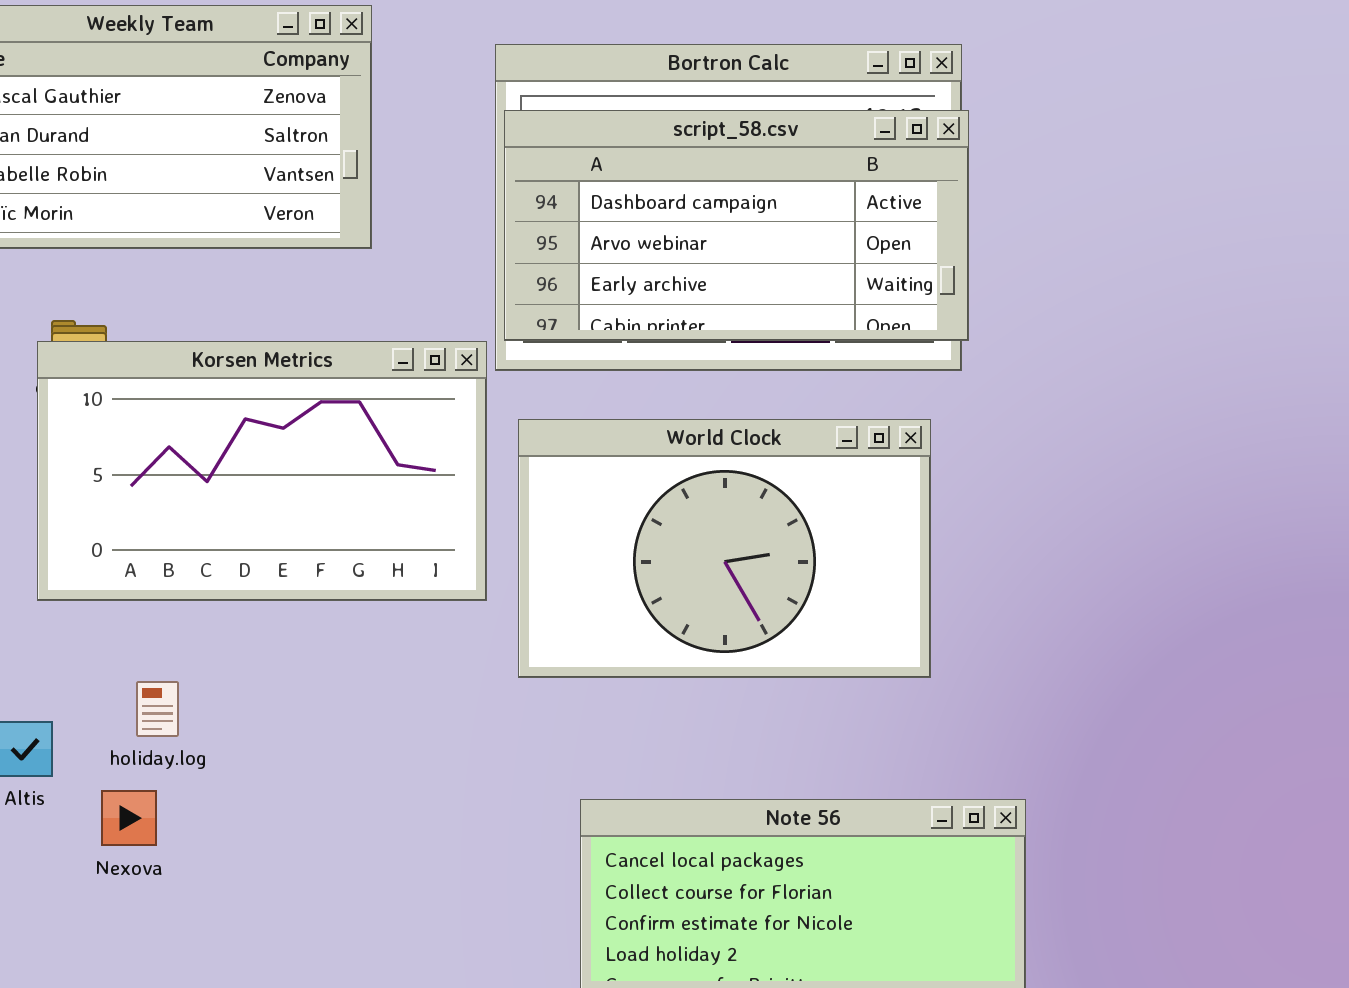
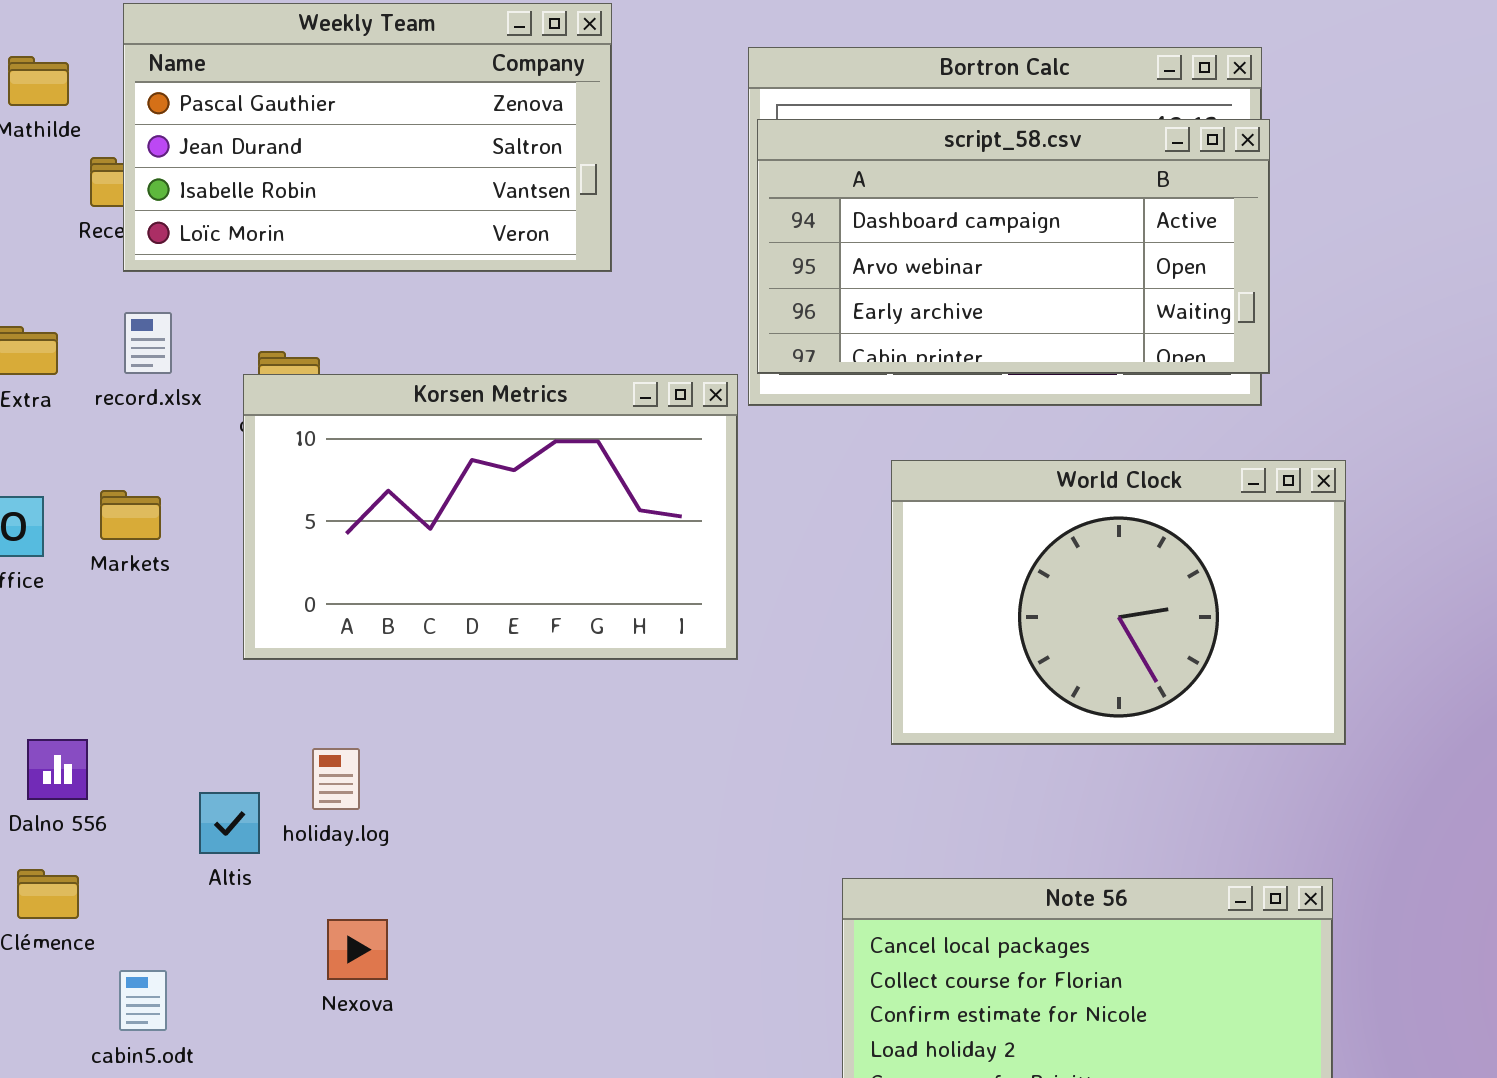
World Clock: [518,419,931,678] -> [891,460,1346,745], moved
holiday.log: [136,681,179,737] -> [312,748,360,810], moved
Nexova: [101,790,157,846] -> [327,919,388,980], moved

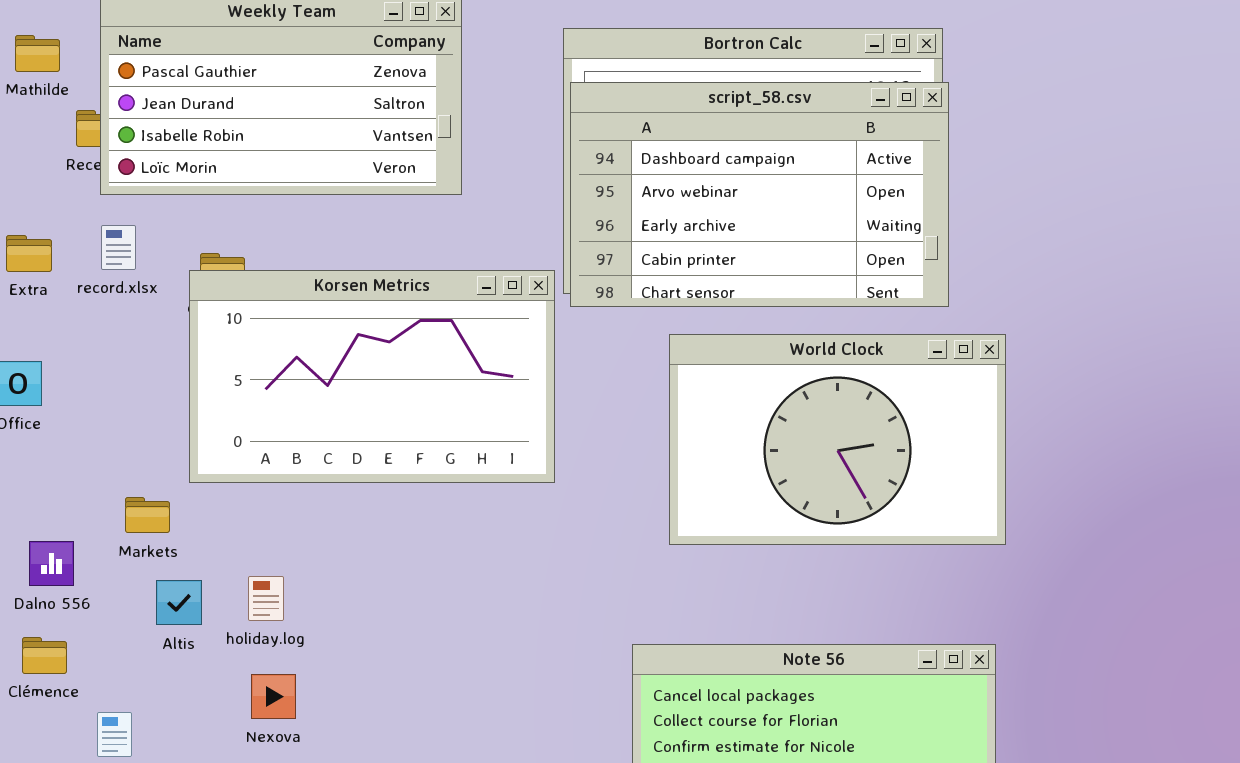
script_58.csv: [757,119,1270,374] -> [570,82,949,307], resized
Markets: [100,490,161,540] -> [125,497,170,533], moved
holiday.log: [312,748,360,810] -> [248,576,284,621], moved

